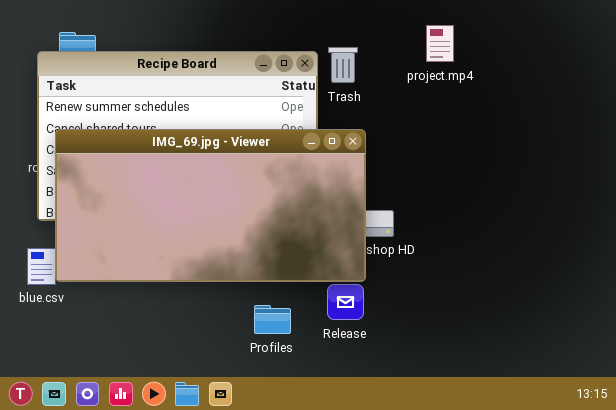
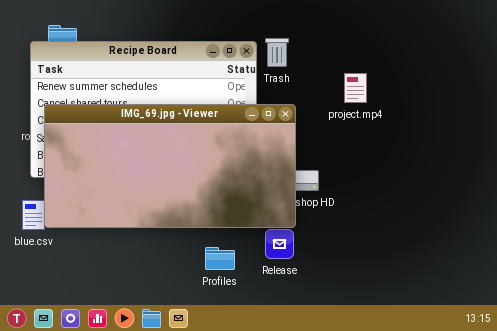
project.mp4: [426,25,454,62] -> [344,73,367,103], moved

